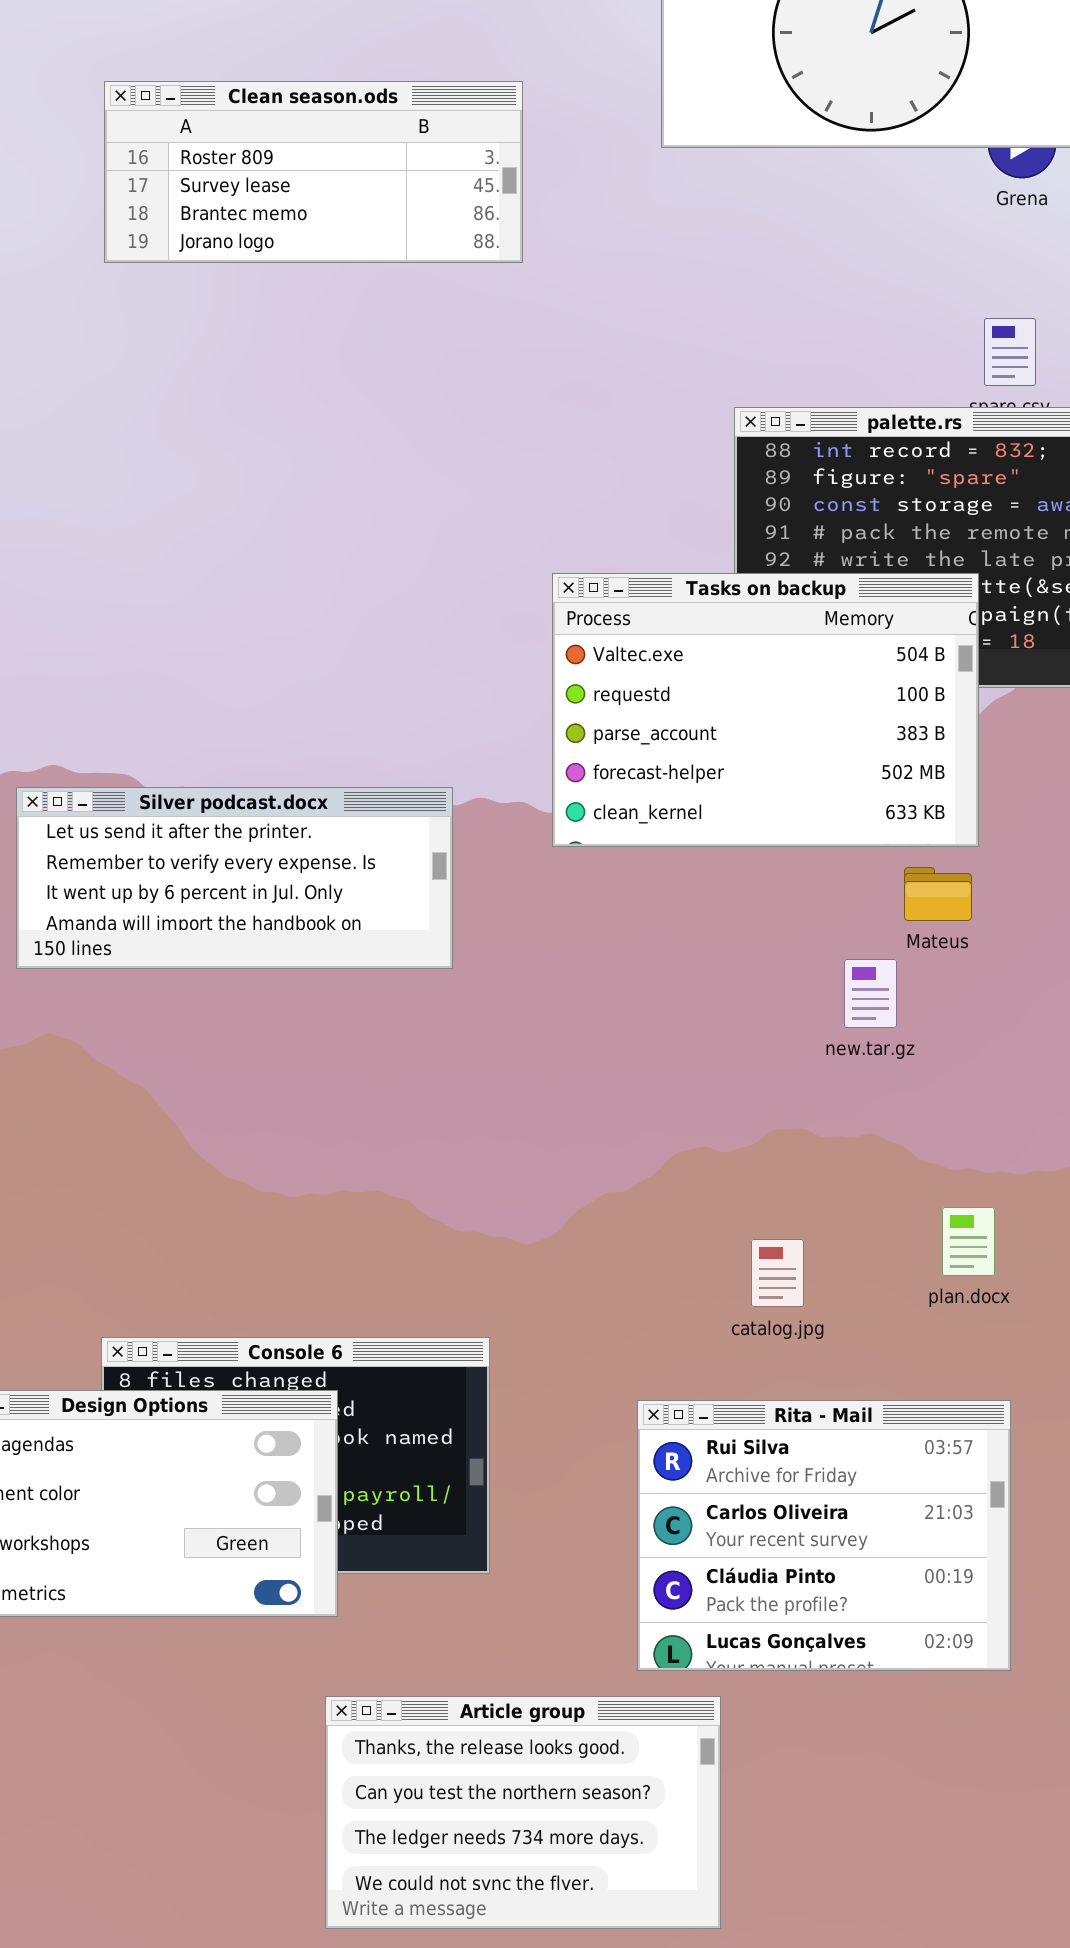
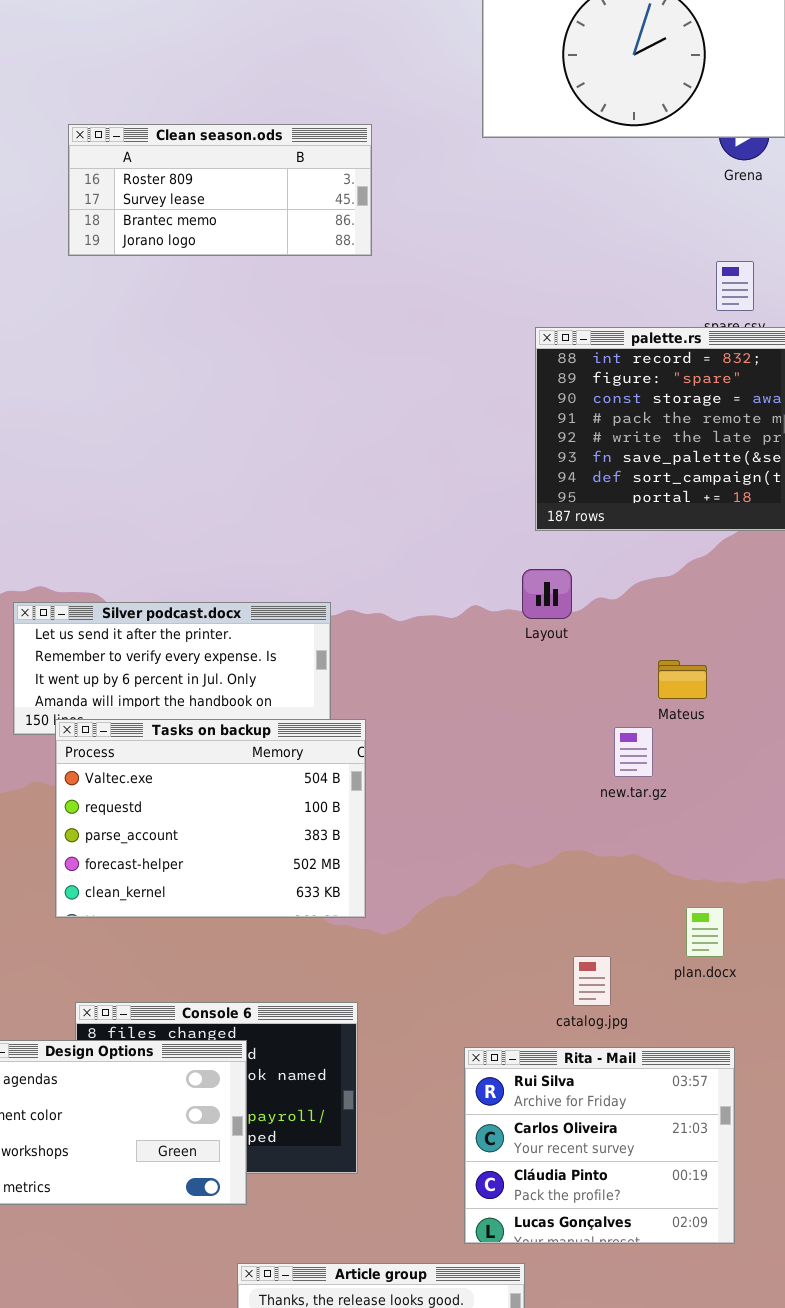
Clean season.ods: [104,81,523,263] -> [68,124,372,256], moved
Tasks on backup: [552,573,979,847] -> [55,719,366,918], moved
catalog.jpg: [751,1239,804,1307] -> [573,956,611,1006], moved

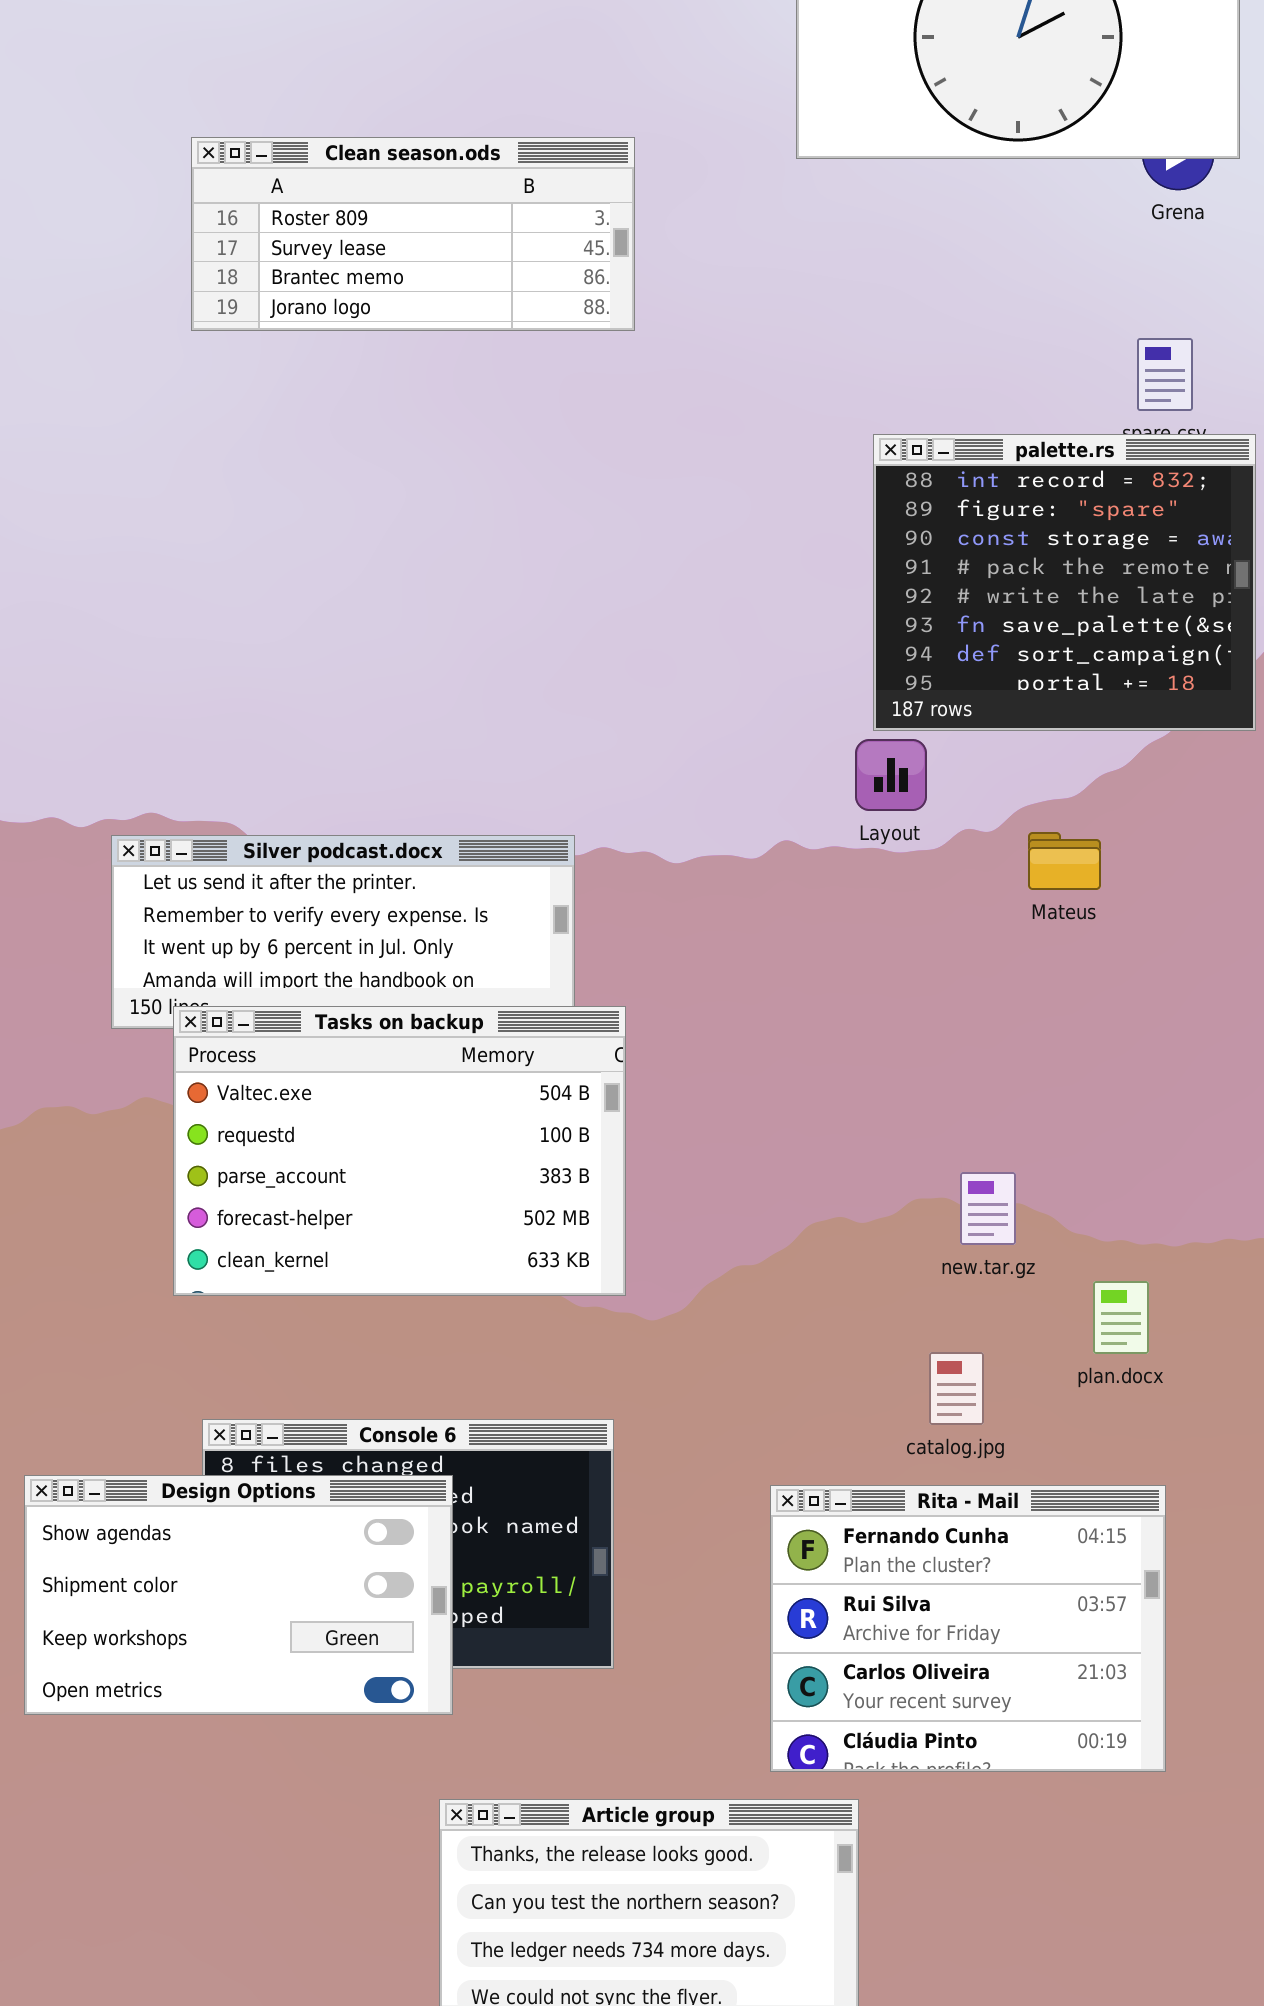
Layout: [522,569,572,619] -> [855,739,927,811], moved
Mateus: [658,660,707,699] -> [1028,832,1101,890], moved
new.tar.gz: [614,727,653,777] -> [960,1172,1016,1245], moved
Rita - Mail: [464,1047,735,1244] -> [770,1485,1166,1772], scrolled up 1 row

